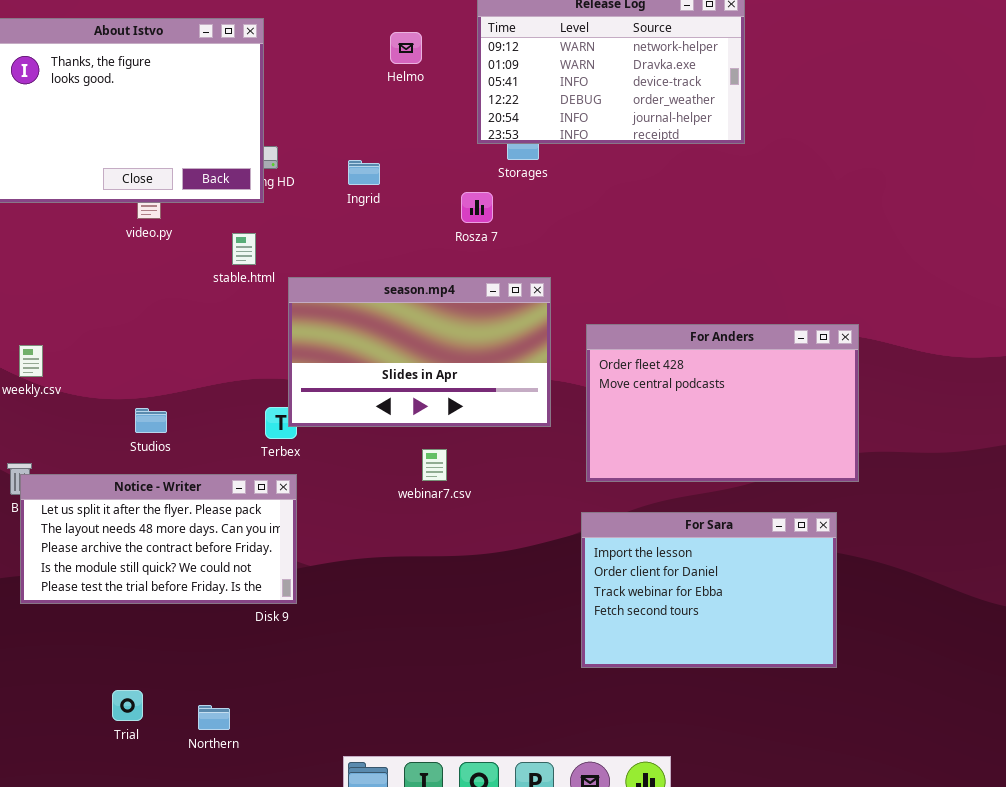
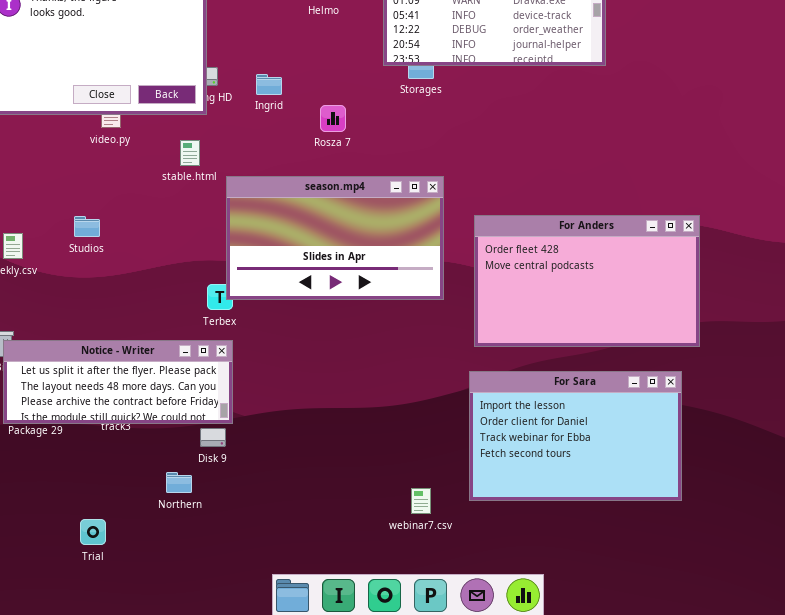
Ingrid: [348,160,380,185] -> [256,74,282,95], moved
Rosza 7: [461,192,493,223] -> [320,105,346,132], moved
Studios: [135,408,167,433] -> [74,216,100,237], moved
webinar7.csv: [422,449,447,481] -> [411,488,431,514], moved
Notice - Writer: [20,474,297,604] -> [3,340,233,424], resized
Northern: [198,705,230,730] -> [166,472,192,493], moved

